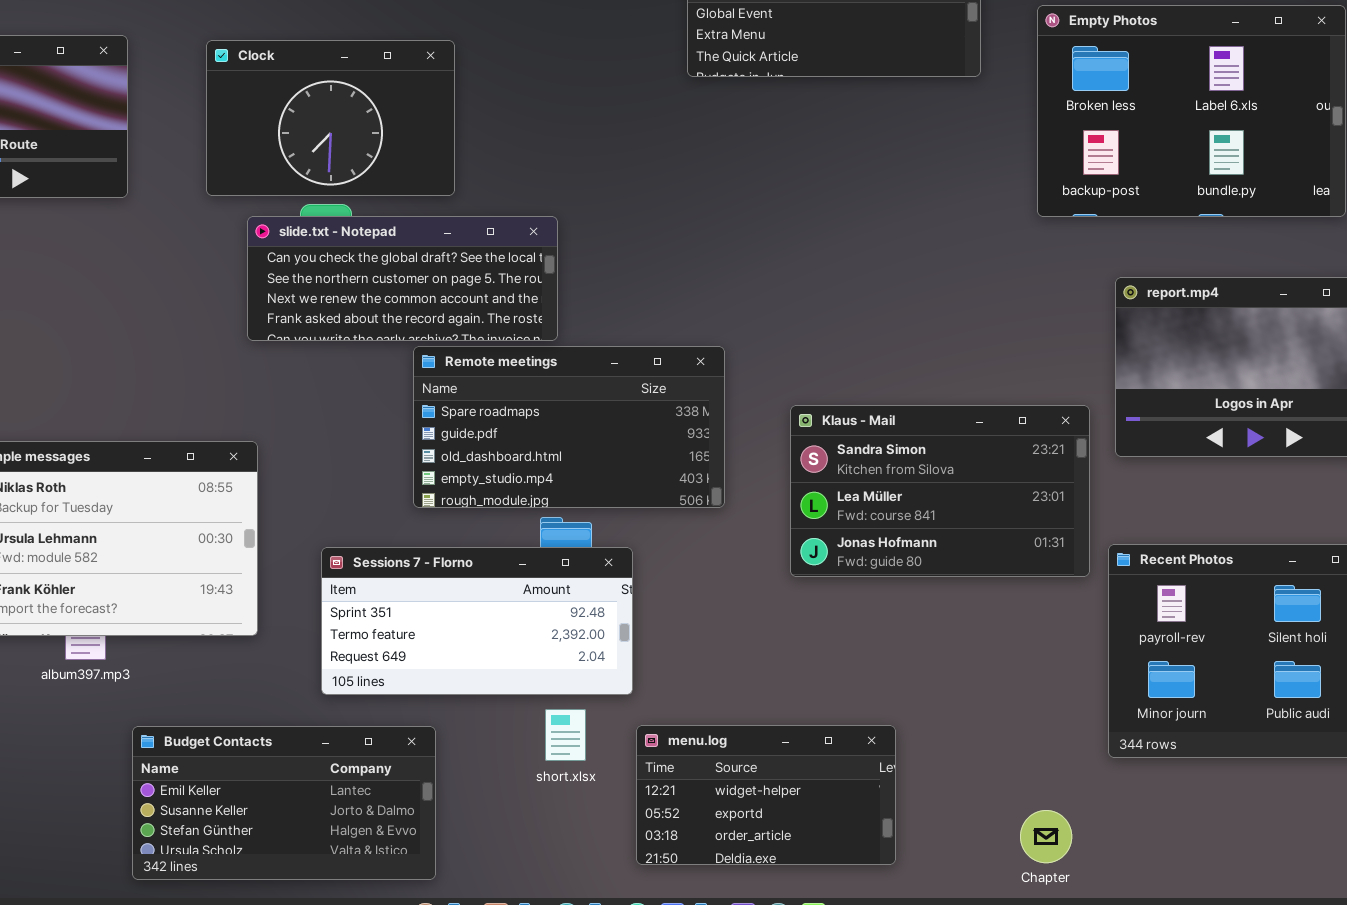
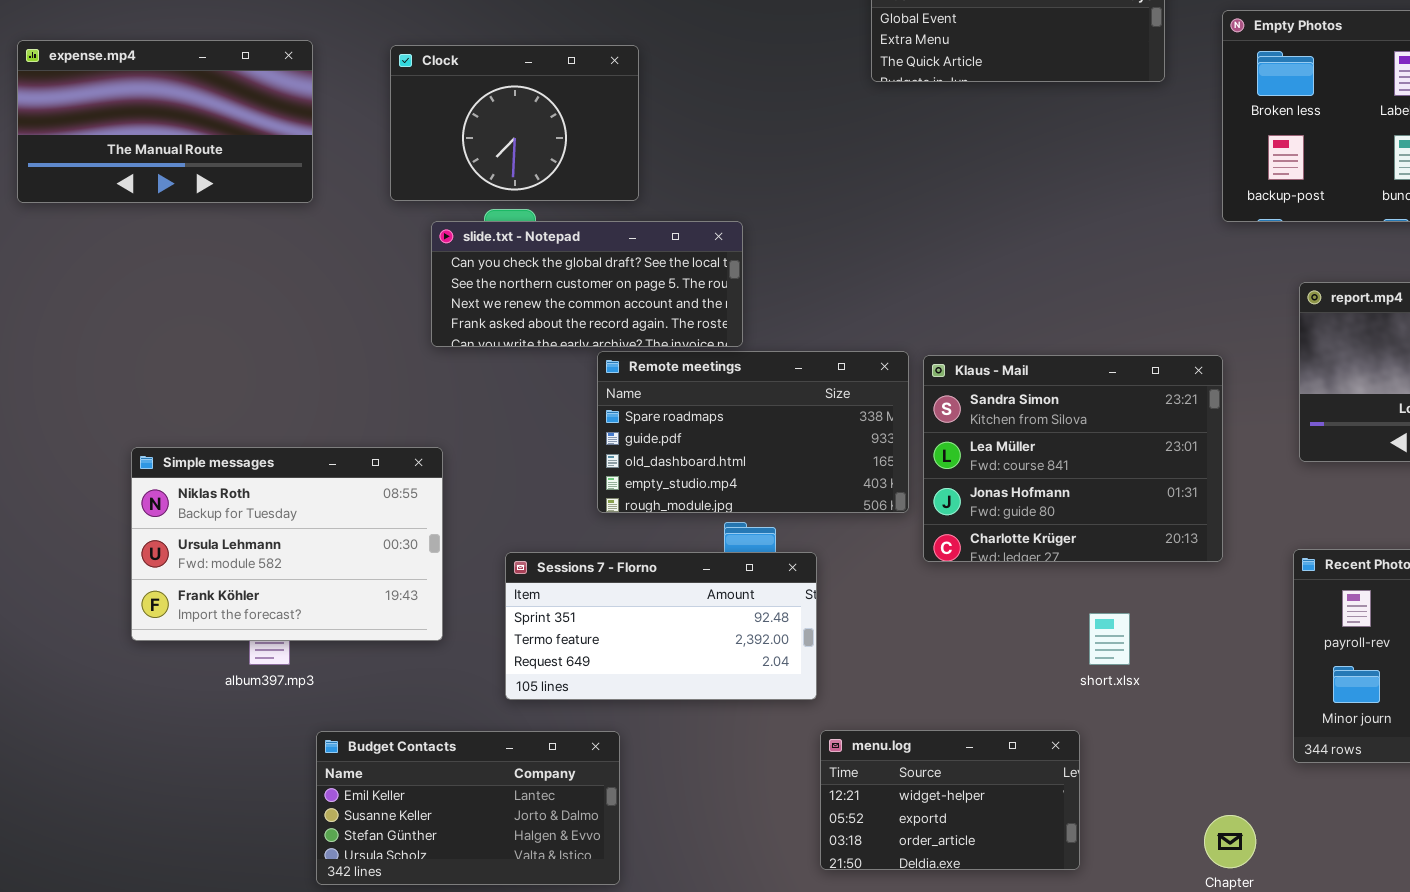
Klaus - Mail: [790,405,1090,577] -> [923,355,1223,562], moved, resized
short.xlsx: [545,709,586,761] -> [1089,613,1130,665], moved

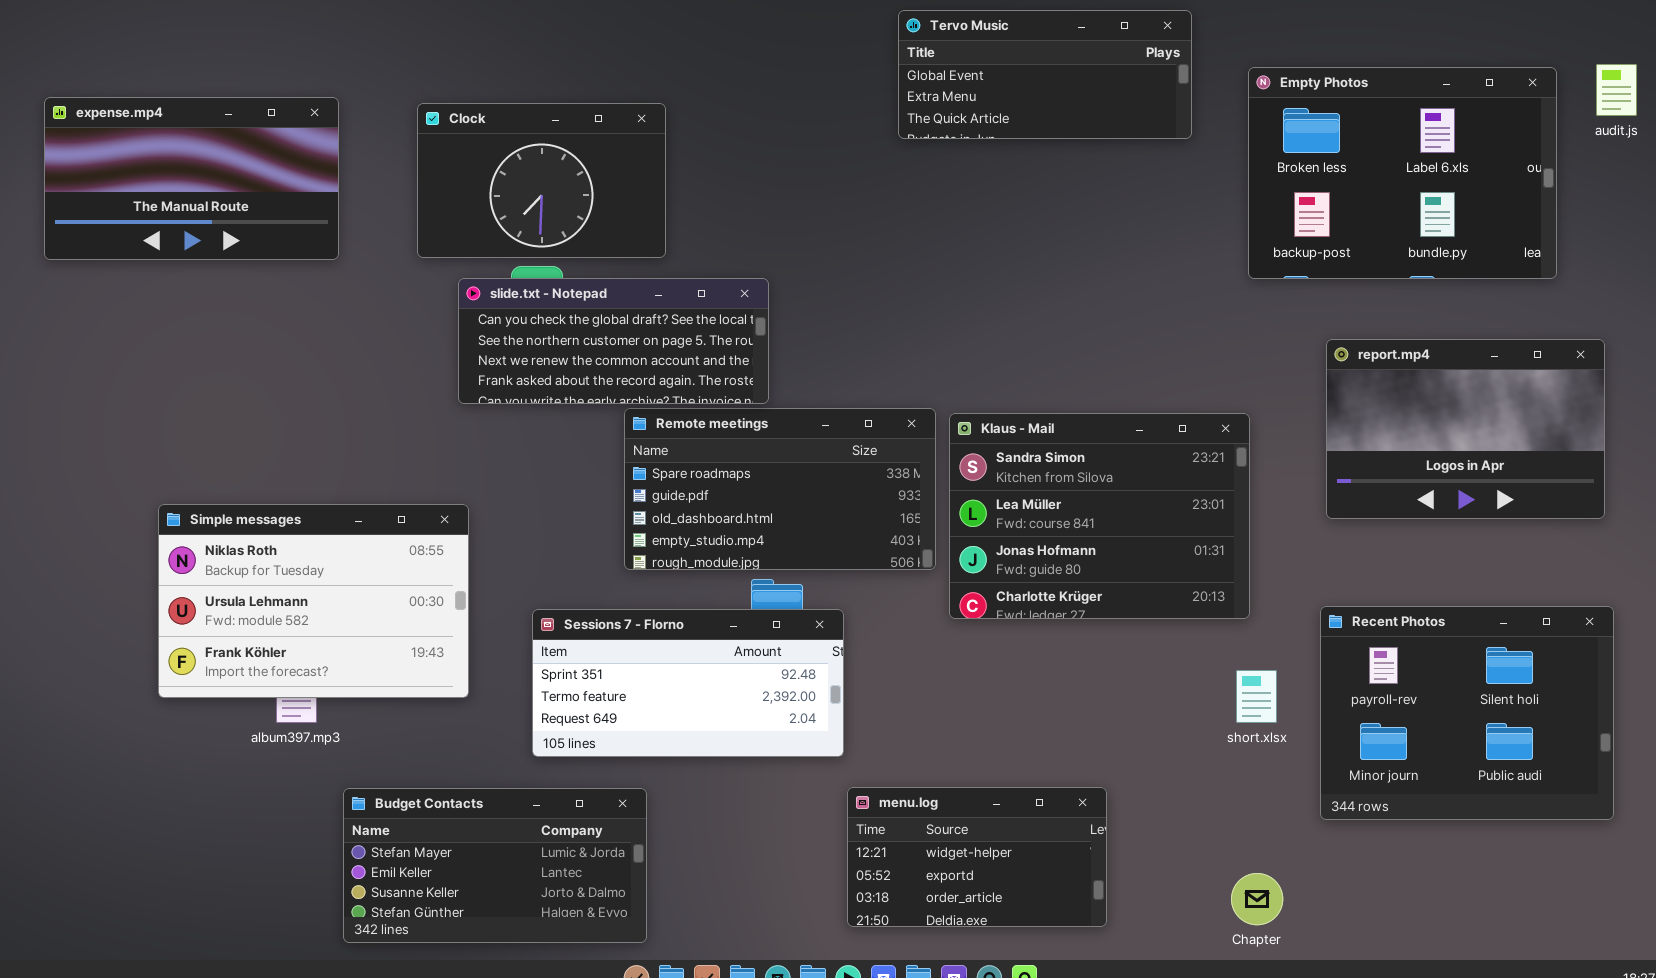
short.xlsx: [1089,613,1130,665] -> [1236,670,1277,723], moved
Budget Contacts: [316,731,620,885] -> [343,788,647,943], scrolled up 1 row

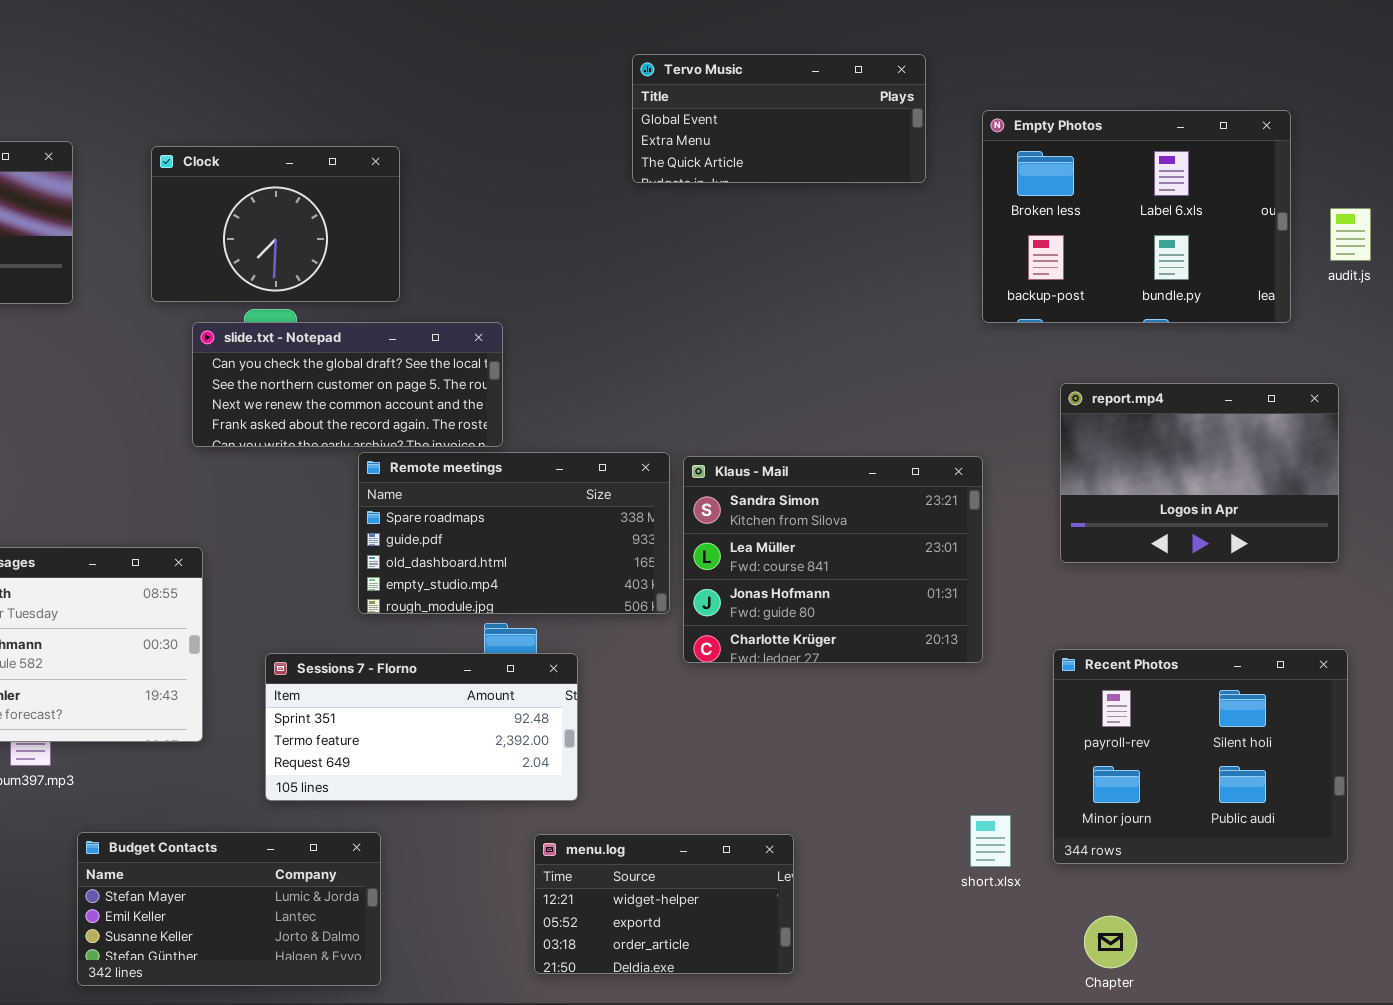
audit.js: [1596,64,1637,116] -> [1330,208,1371,261], moved
short.xlsx: [1236,670,1277,723] -> [970,815,1011,867], moved
menu.log: [847,787,1107,927] -> [534,834,794,974], moved
Chapter: [1231,873,1283,925] -> [1084,916,1137,968], moved

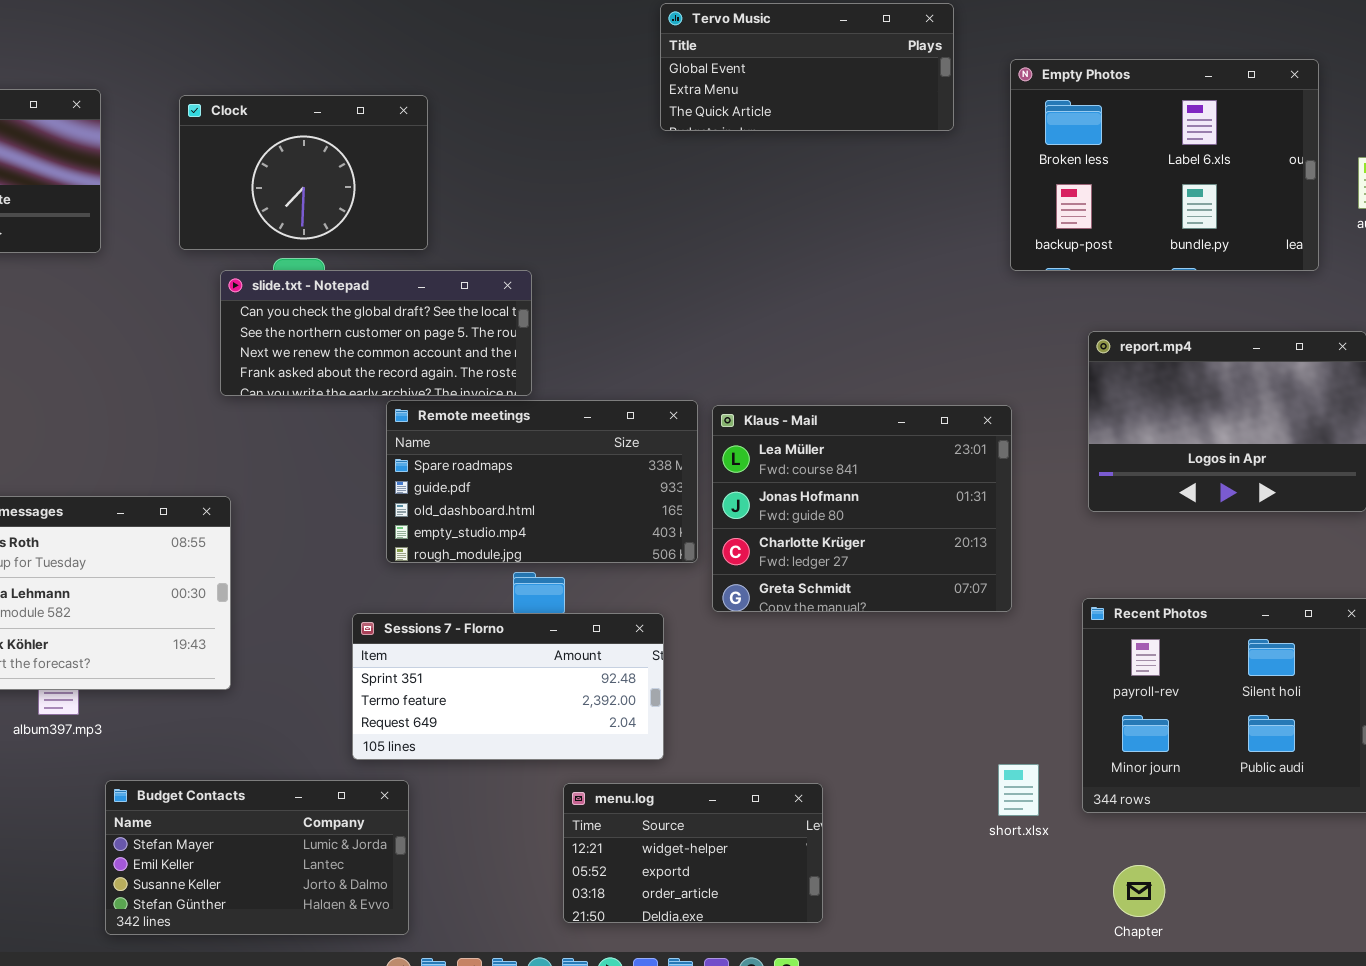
Klaus - Mail: [683,456,983,663] -> [712,405,1012,612], scrolled down 1 row
Sessions 7 - Florno: [265,653,578,801] -> [352,613,664,760], moved

